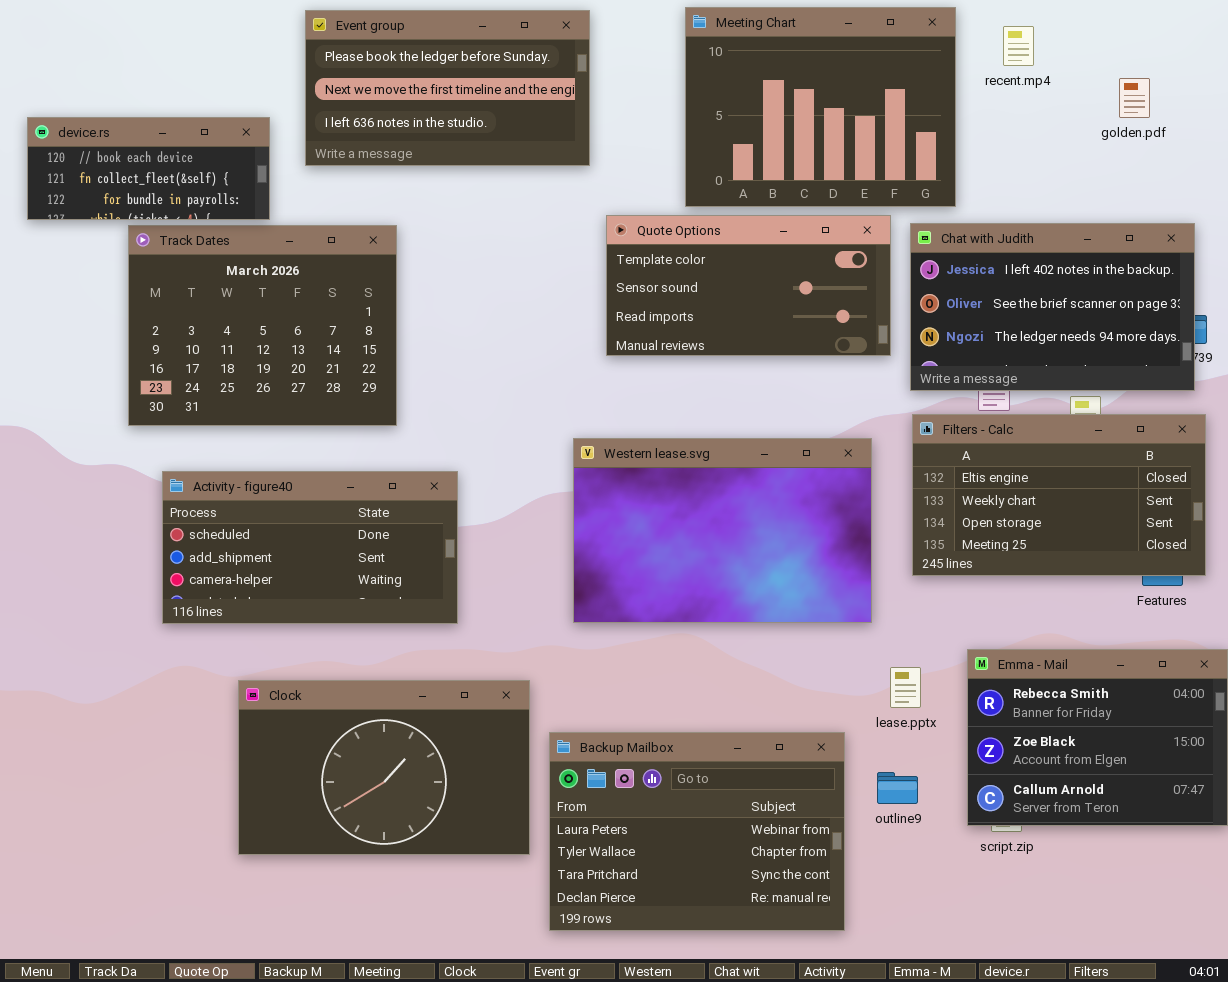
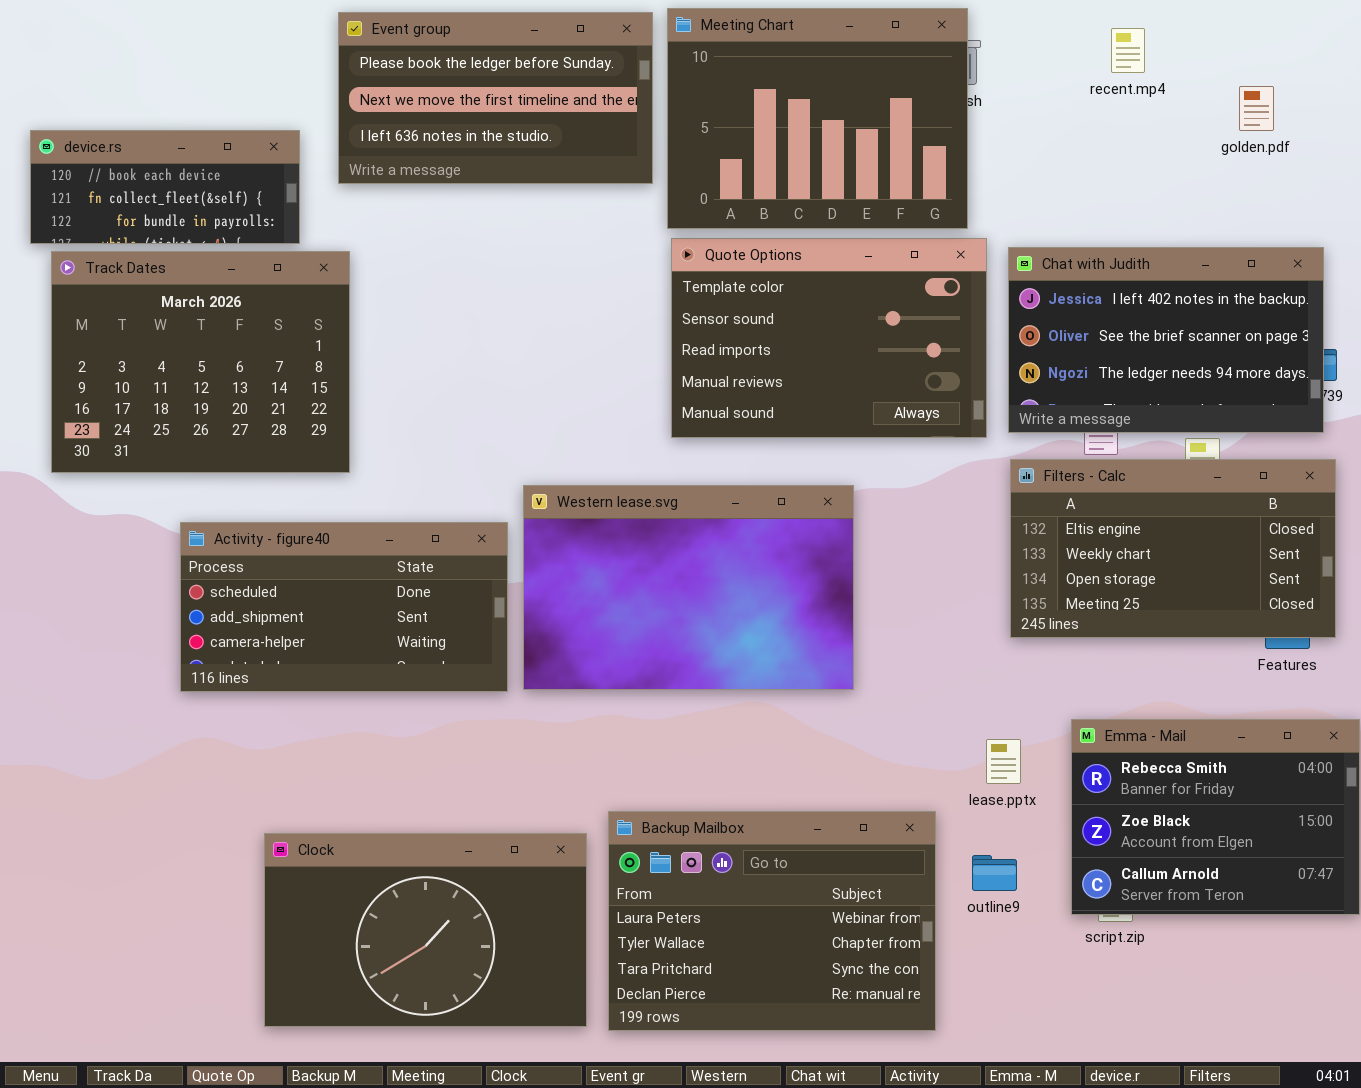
Meeting Chart: [685,7,956,207] -> [667,8,968,229], moved
Quote Options: [606,215,891,356] -> [671,238,987,438], resized
Track Dates: [128,225,397,426] -> [51,251,350,473], moved
Western lease.svg: [573,438,872,623] -> [523,485,854,690], moved
Clock: [238,680,530,855] -> [264,833,587,1027], moved

